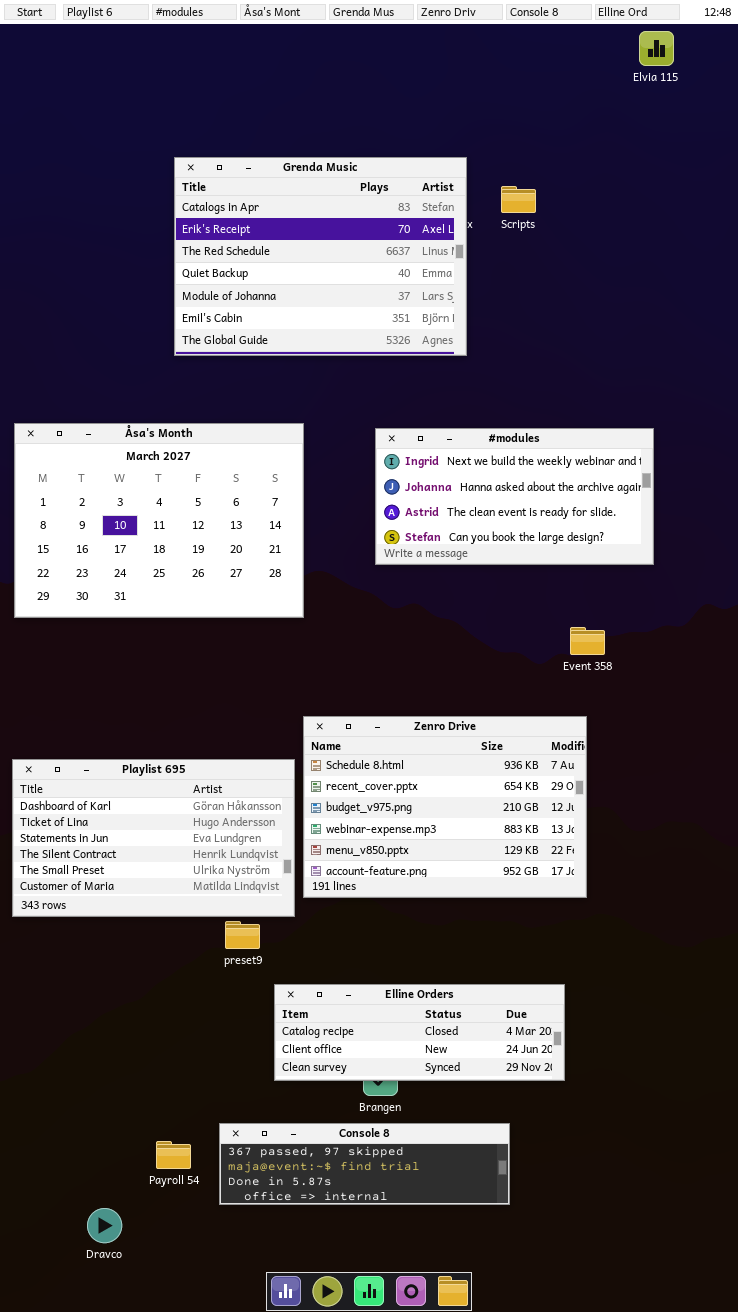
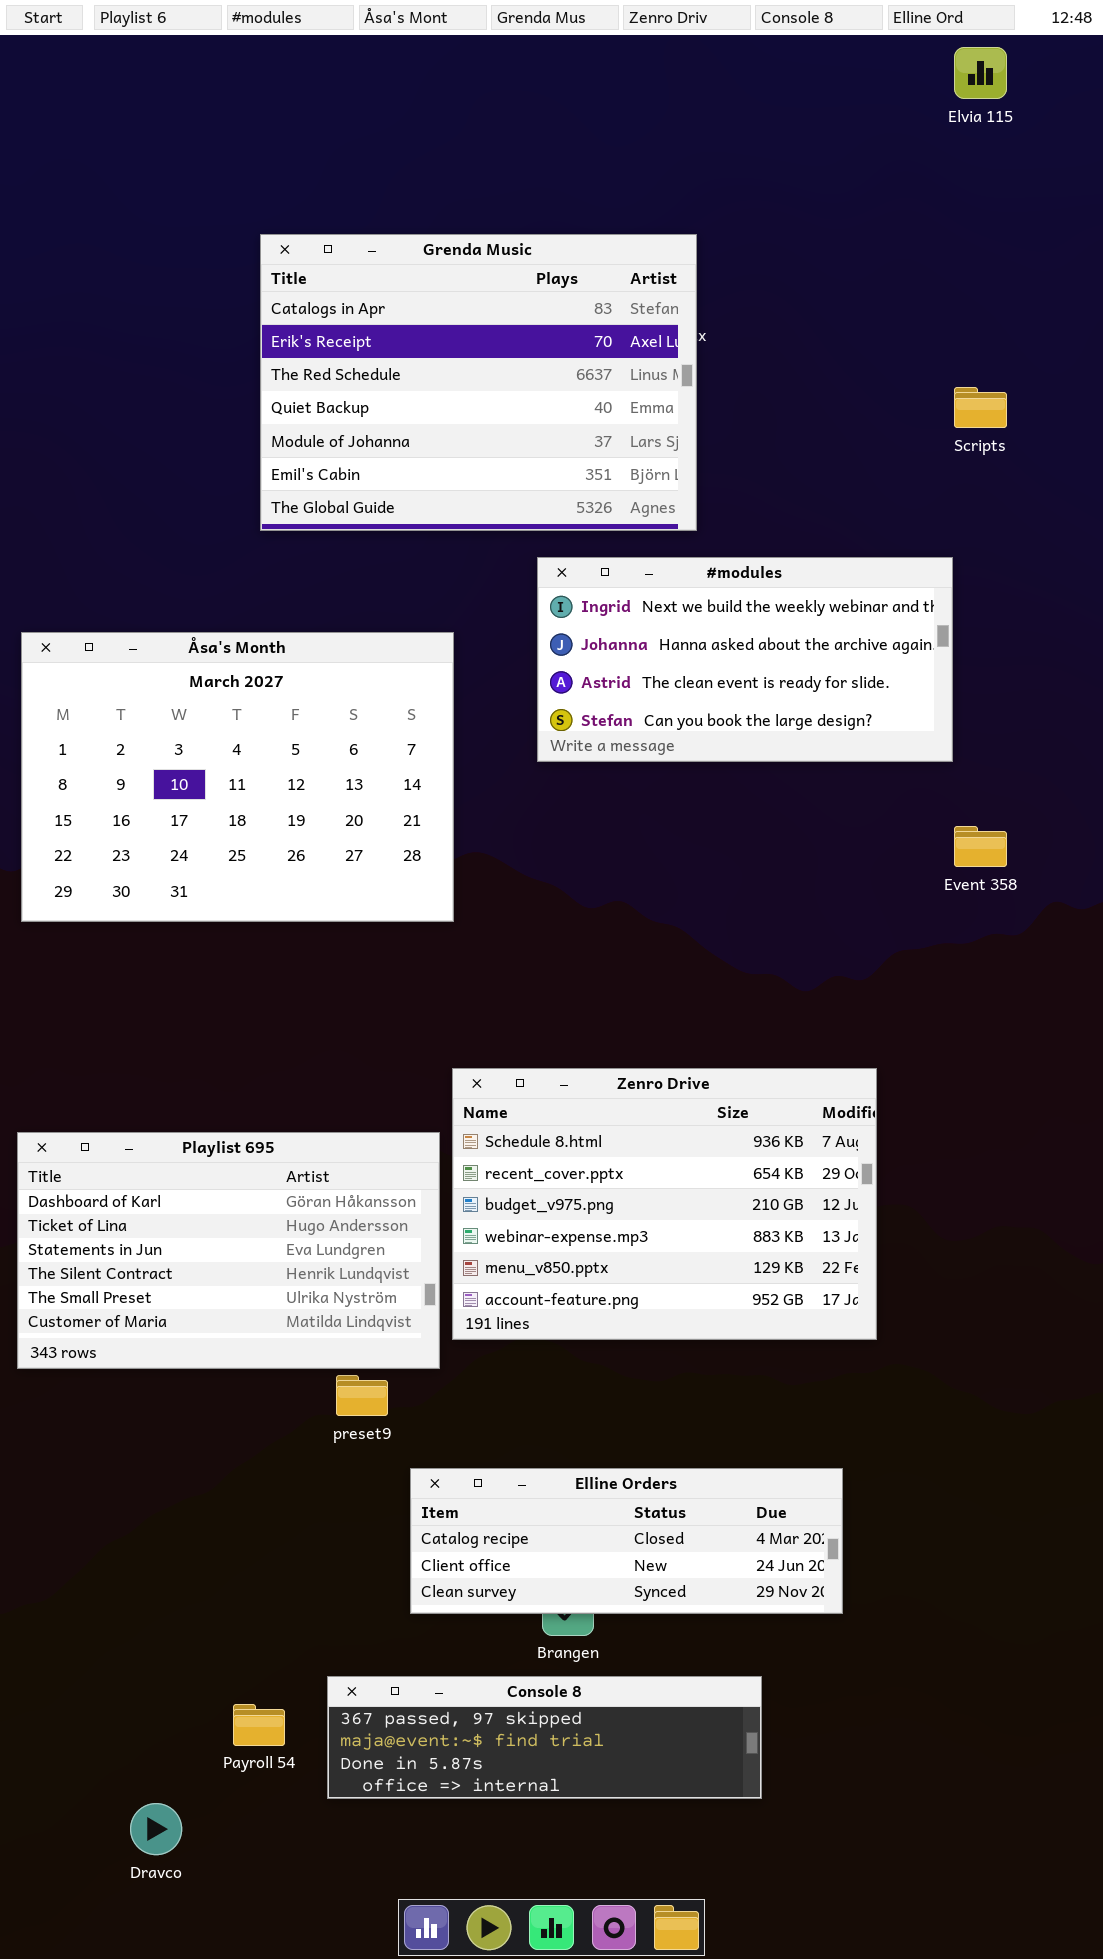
Scripts: [501,186,536,213] -> [954,387,1007,428], moved
#modules: [375,428,654,565] -> [537,557,953,762], moved
Event 358: [570,627,605,655] -> [954,826,1007,867], moved

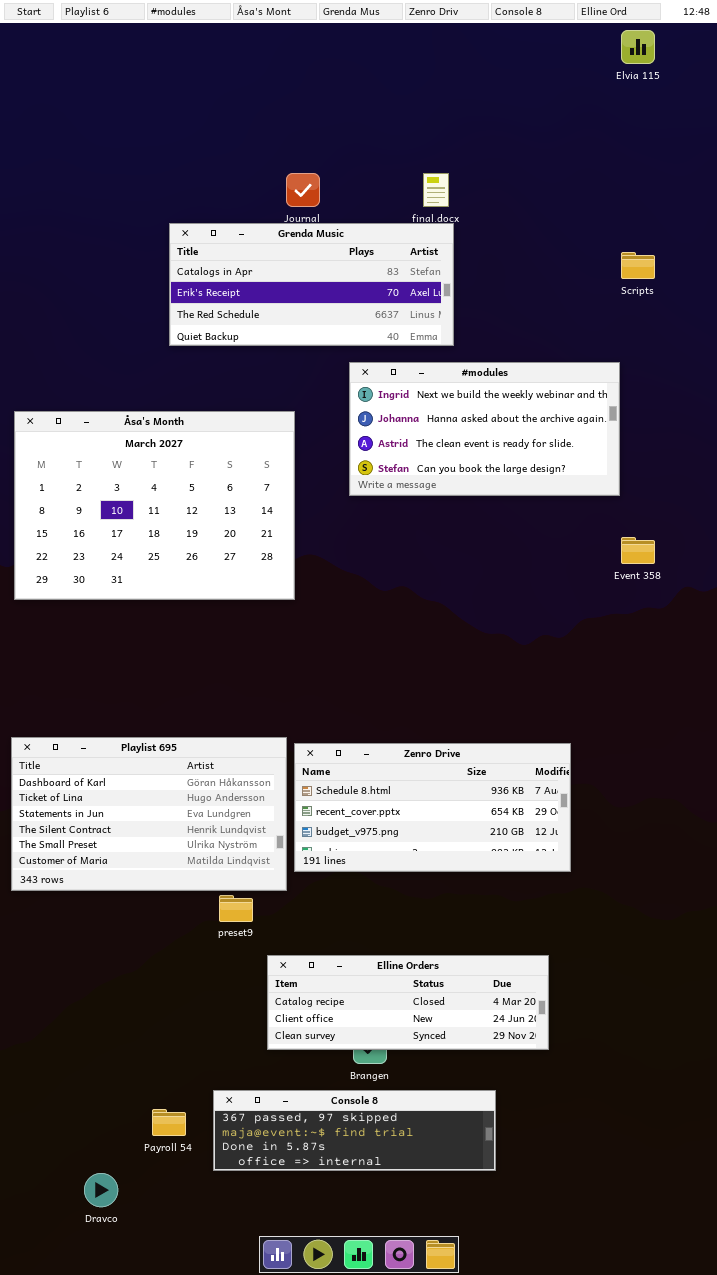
Grenda Music: [260,234,697,531] -> [169,223,454,346], resized
Zenro Drive: [452,1068,877,1340] -> [294,743,571,872], resized

